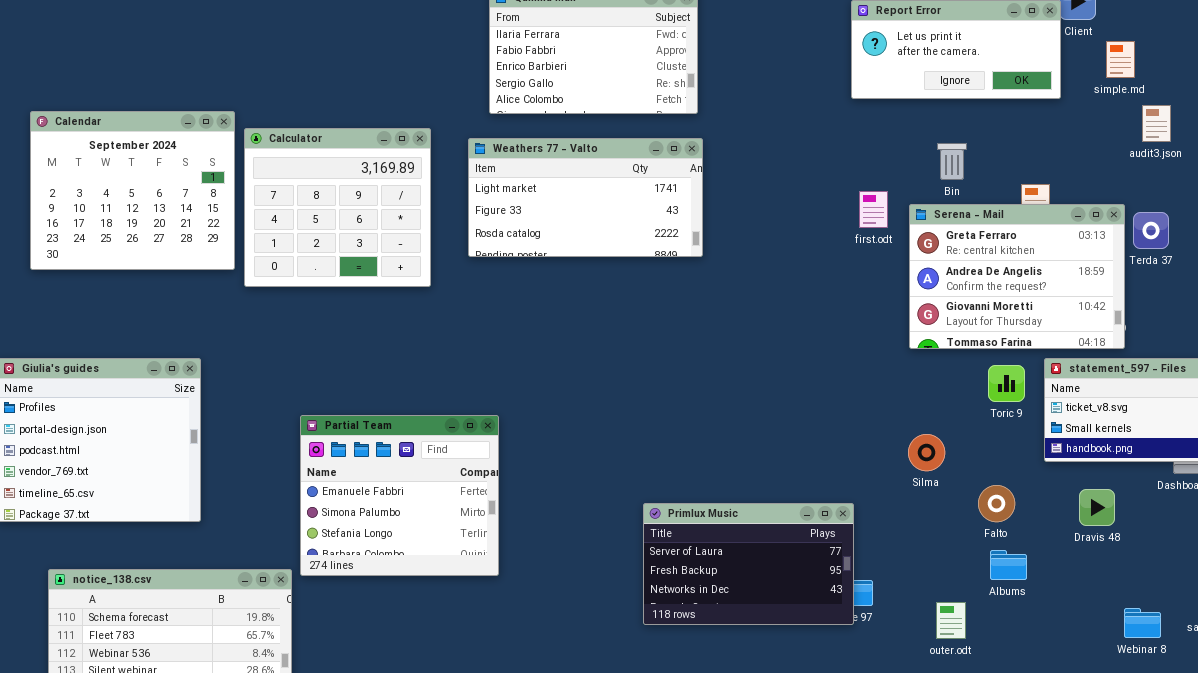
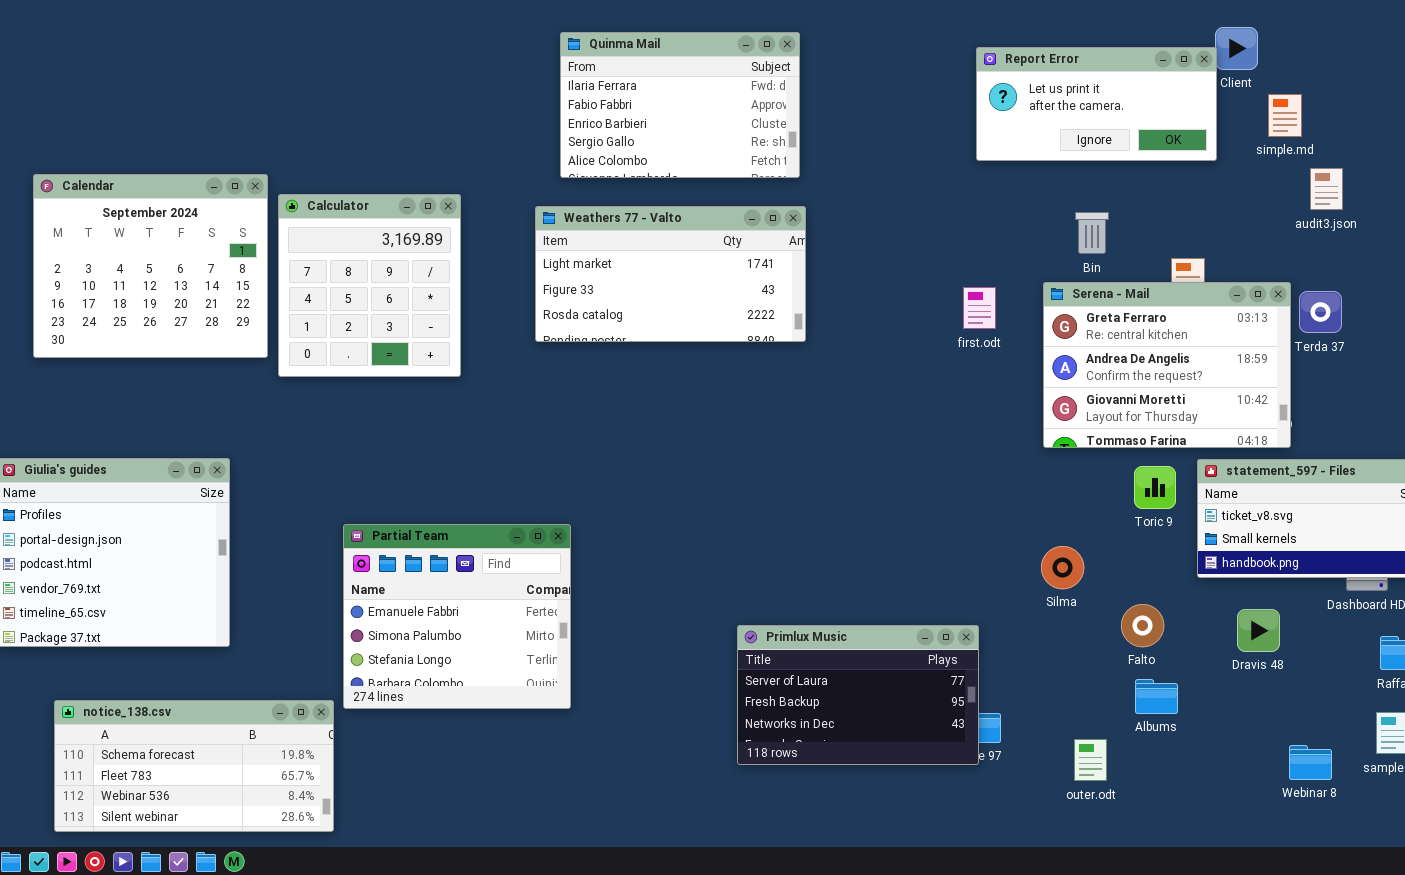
Calculator: [244,128,431,287] -> [278,194,461,377], resized
first.odt: [859,191,888,228] -> [963,287,996,329], moved

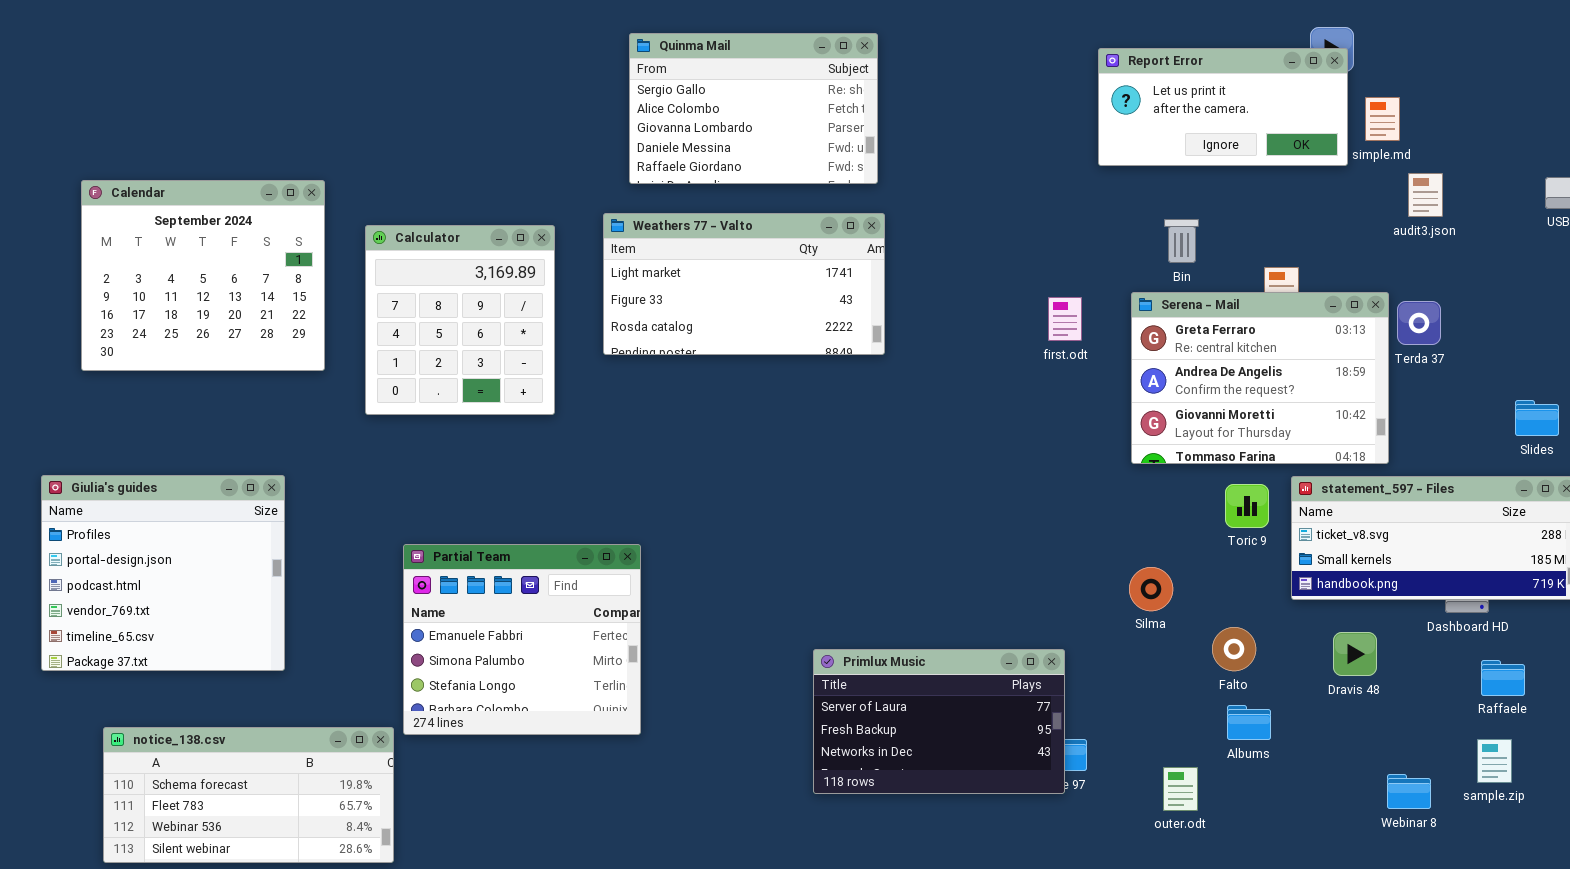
Quinma Mail: [560,32,800,178] -> [629,33,878,184], scrolled down 3 rows
Report Error: [976,47,1217,161] -> [1098,48,1348,166], moved
Calculator: [278,194,461,377] -> [365,225,555,415], moved

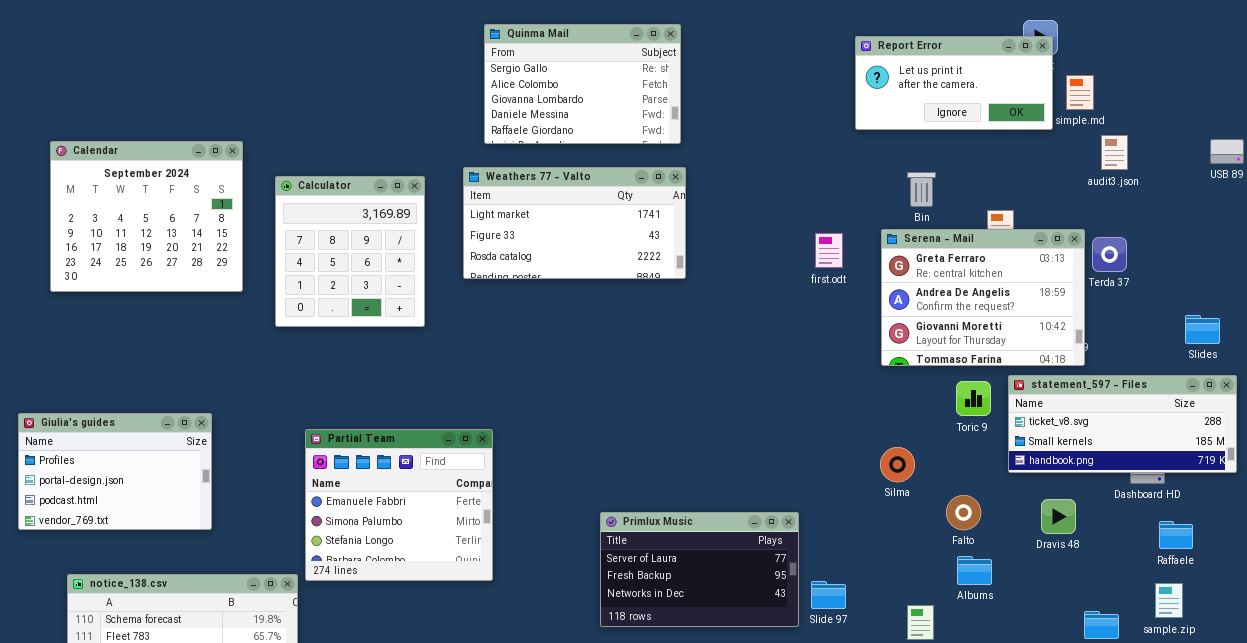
Giulia's guides: [41,475,285,671] -> [18,413,212,530], resized
Primlux Music: [813,649,1065,794] -> [600,512,799,627], moved

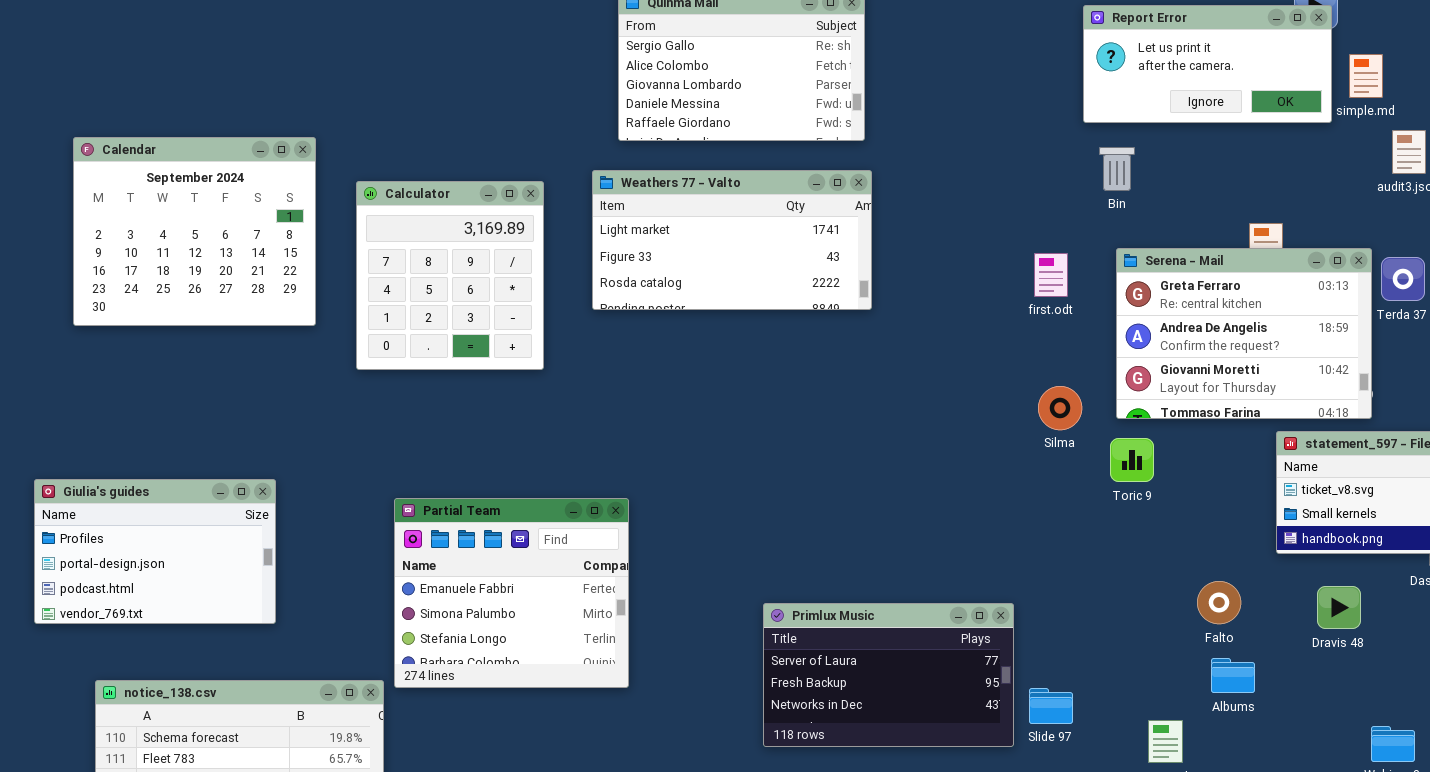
Bin: [907,172,936,207] -> [1099,147,1135,191], moved
Toric 9: [956,381,991,416] -> [1110,438,1154,482], moved
Silma: [880,447,915,482] -> [1038,386,1082,430], moved

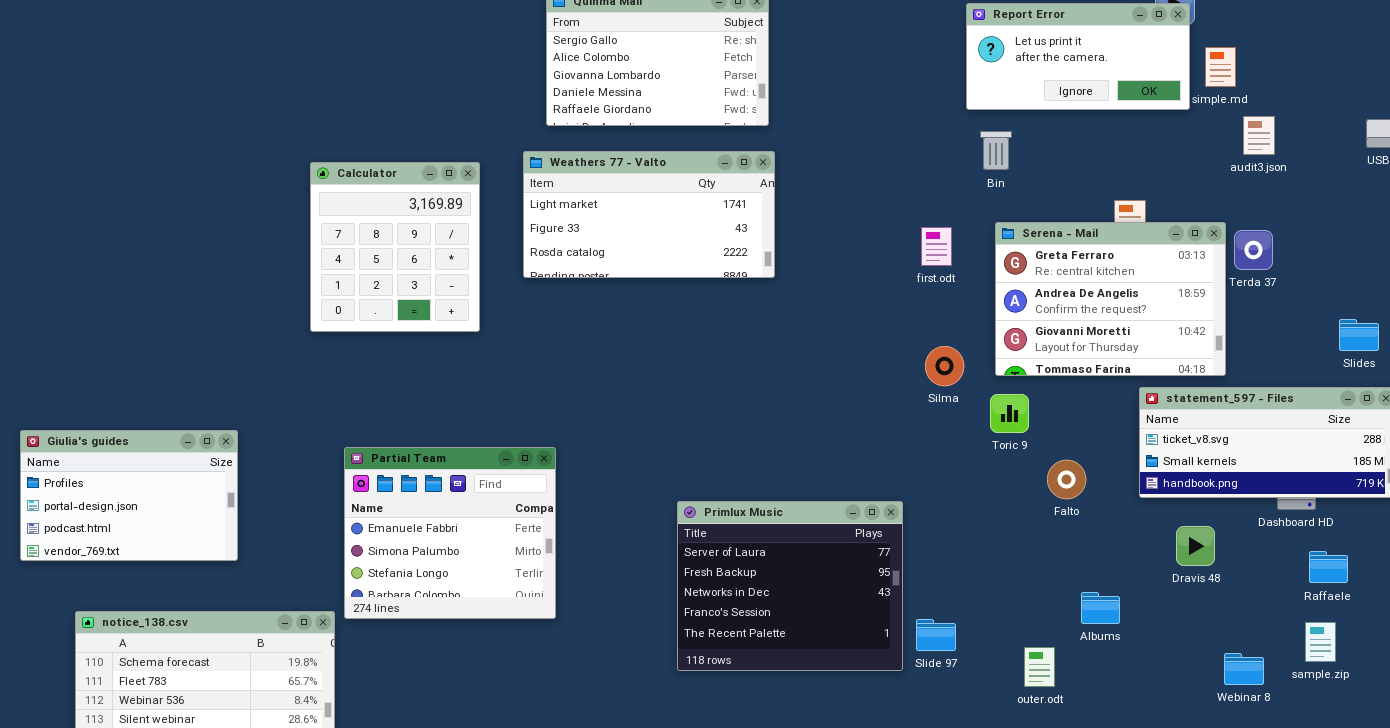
Calendar: [73,137,316,326] -> none, closed
Falto: [1197,581,1241,624] -> [1047,460,1086,499], moved
Primlux Music: [763,603,1014,747] -> [677,501,903,671], resized

